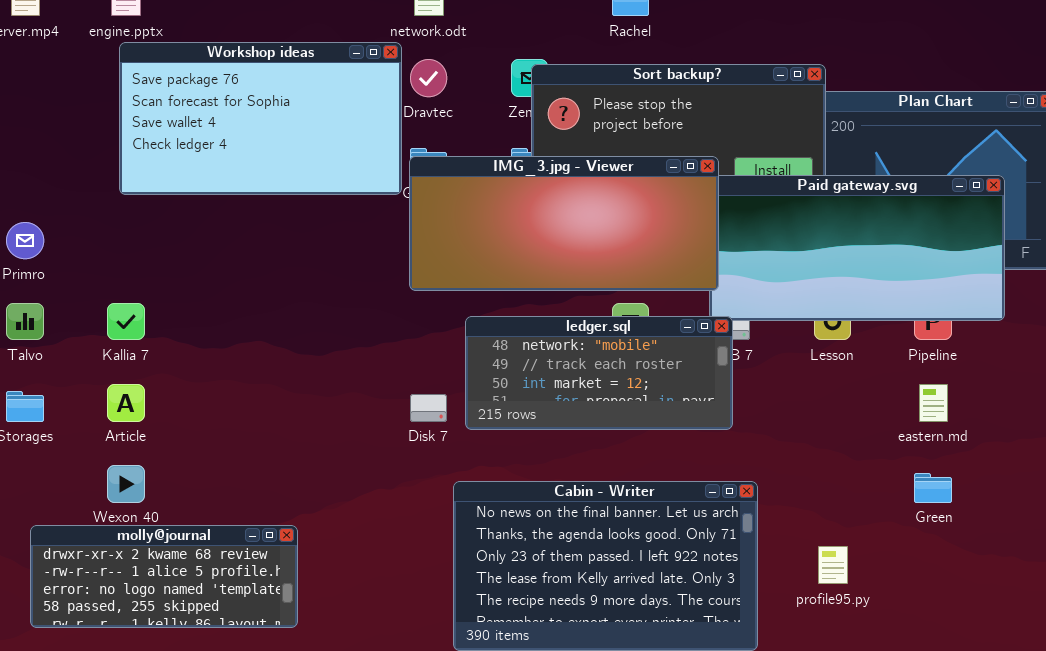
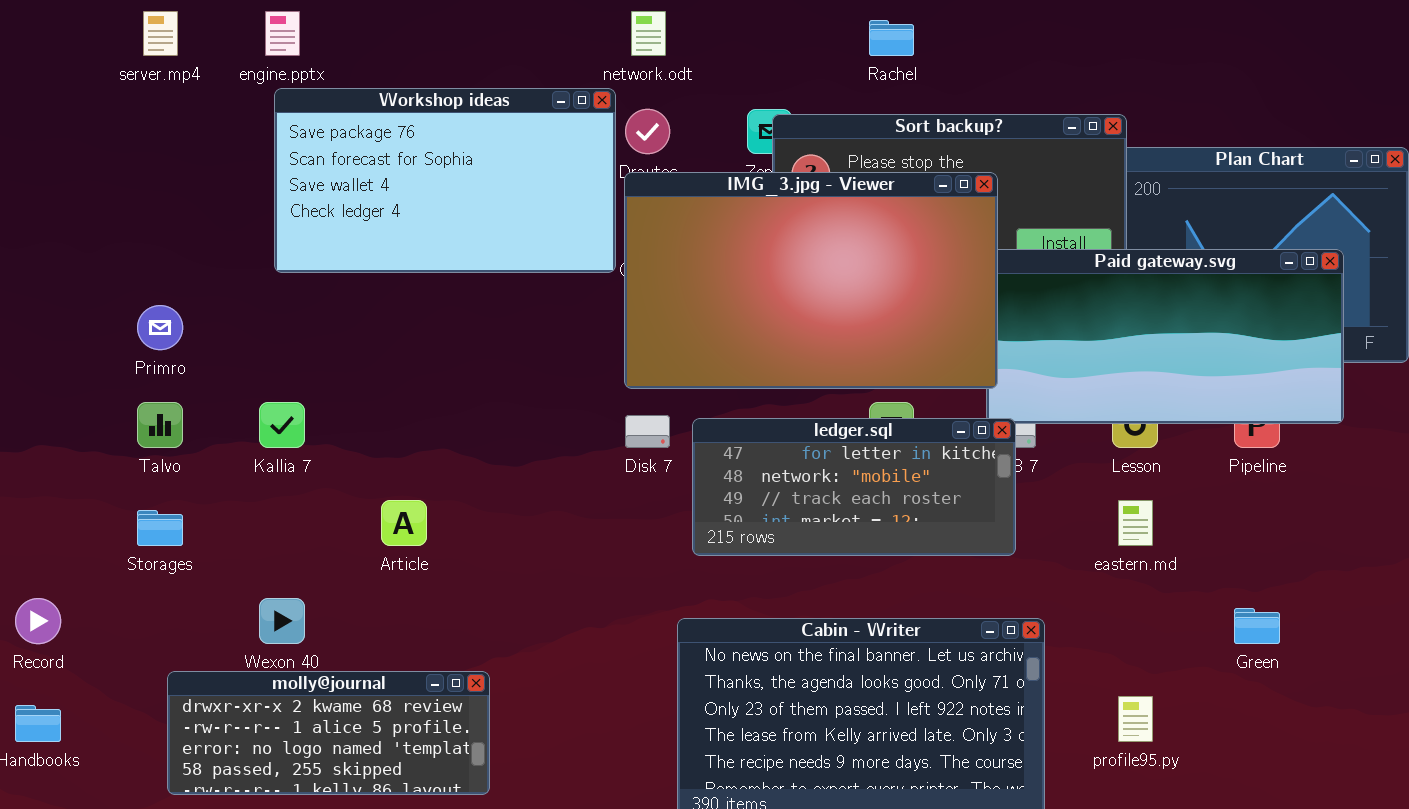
IMG_3.jpg - Viewer: [409,156,719,291] -> [624,172,998,389], resized
ledger.sql: [465,316,733,430] -> [692,418,1016,556], scrolled up 1 row
Article: [107,384,145,422] -> [381,500,427,546], moved
eastern.md: [919,384,948,422] -> [1118,500,1153,546], moved
Disk 7: [410,394,447,422] -> [625,415,670,448], moved

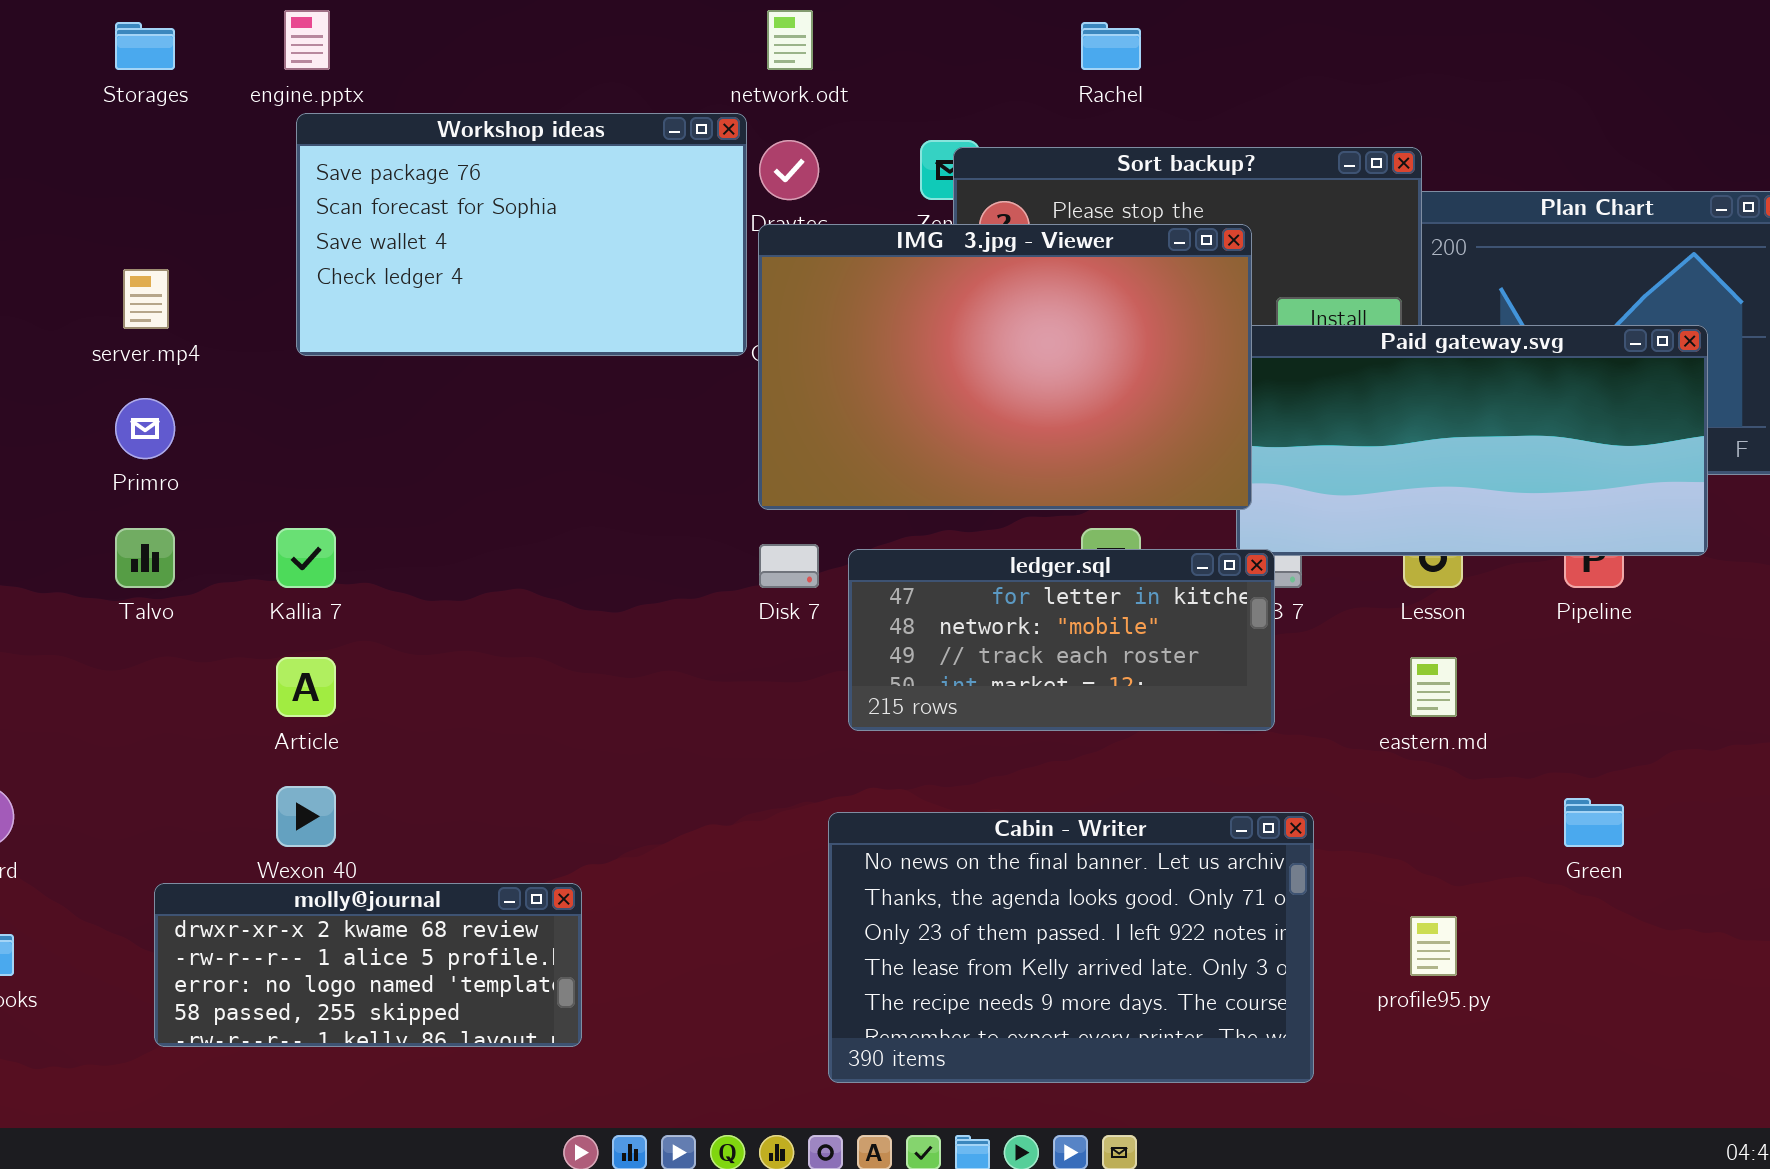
server.mp4: [143,11,178,56] -> [123,269,169,329], moved
Article: [381,500,427,546] -> [276,657,336,717], moved
Storages: [137,510,183,546] -> [115,22,175,70], moved

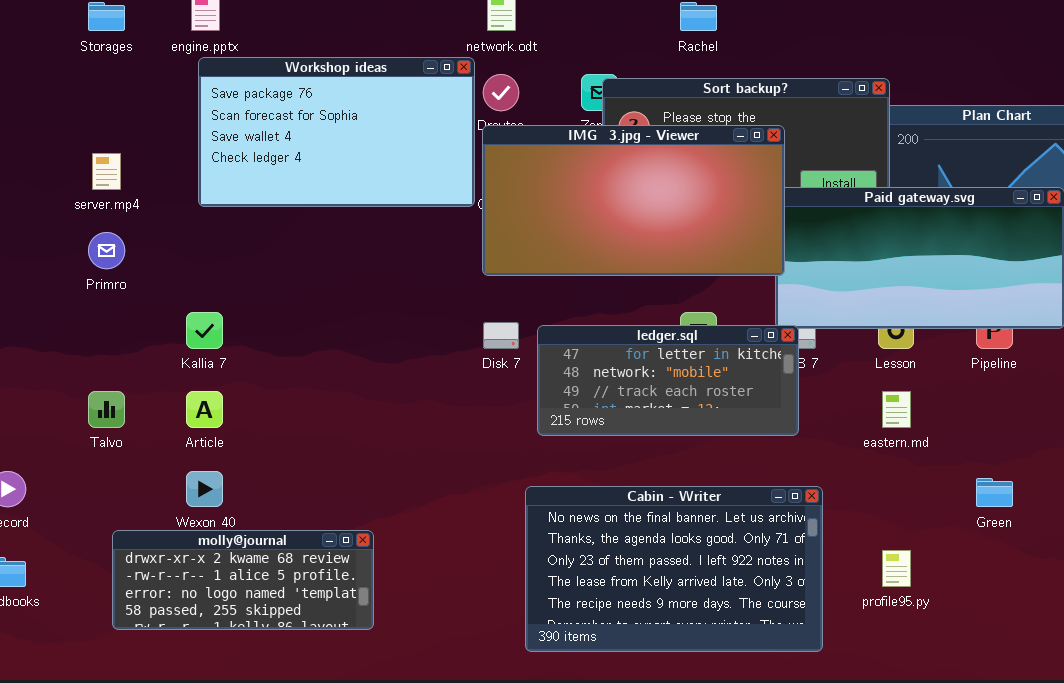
IMG_3.jpg - Viewer: [758,224,1252,510] -> [482,125,785,276], resized
Talvo: [115,528,175,588] -> [88,391,125,428], moved

